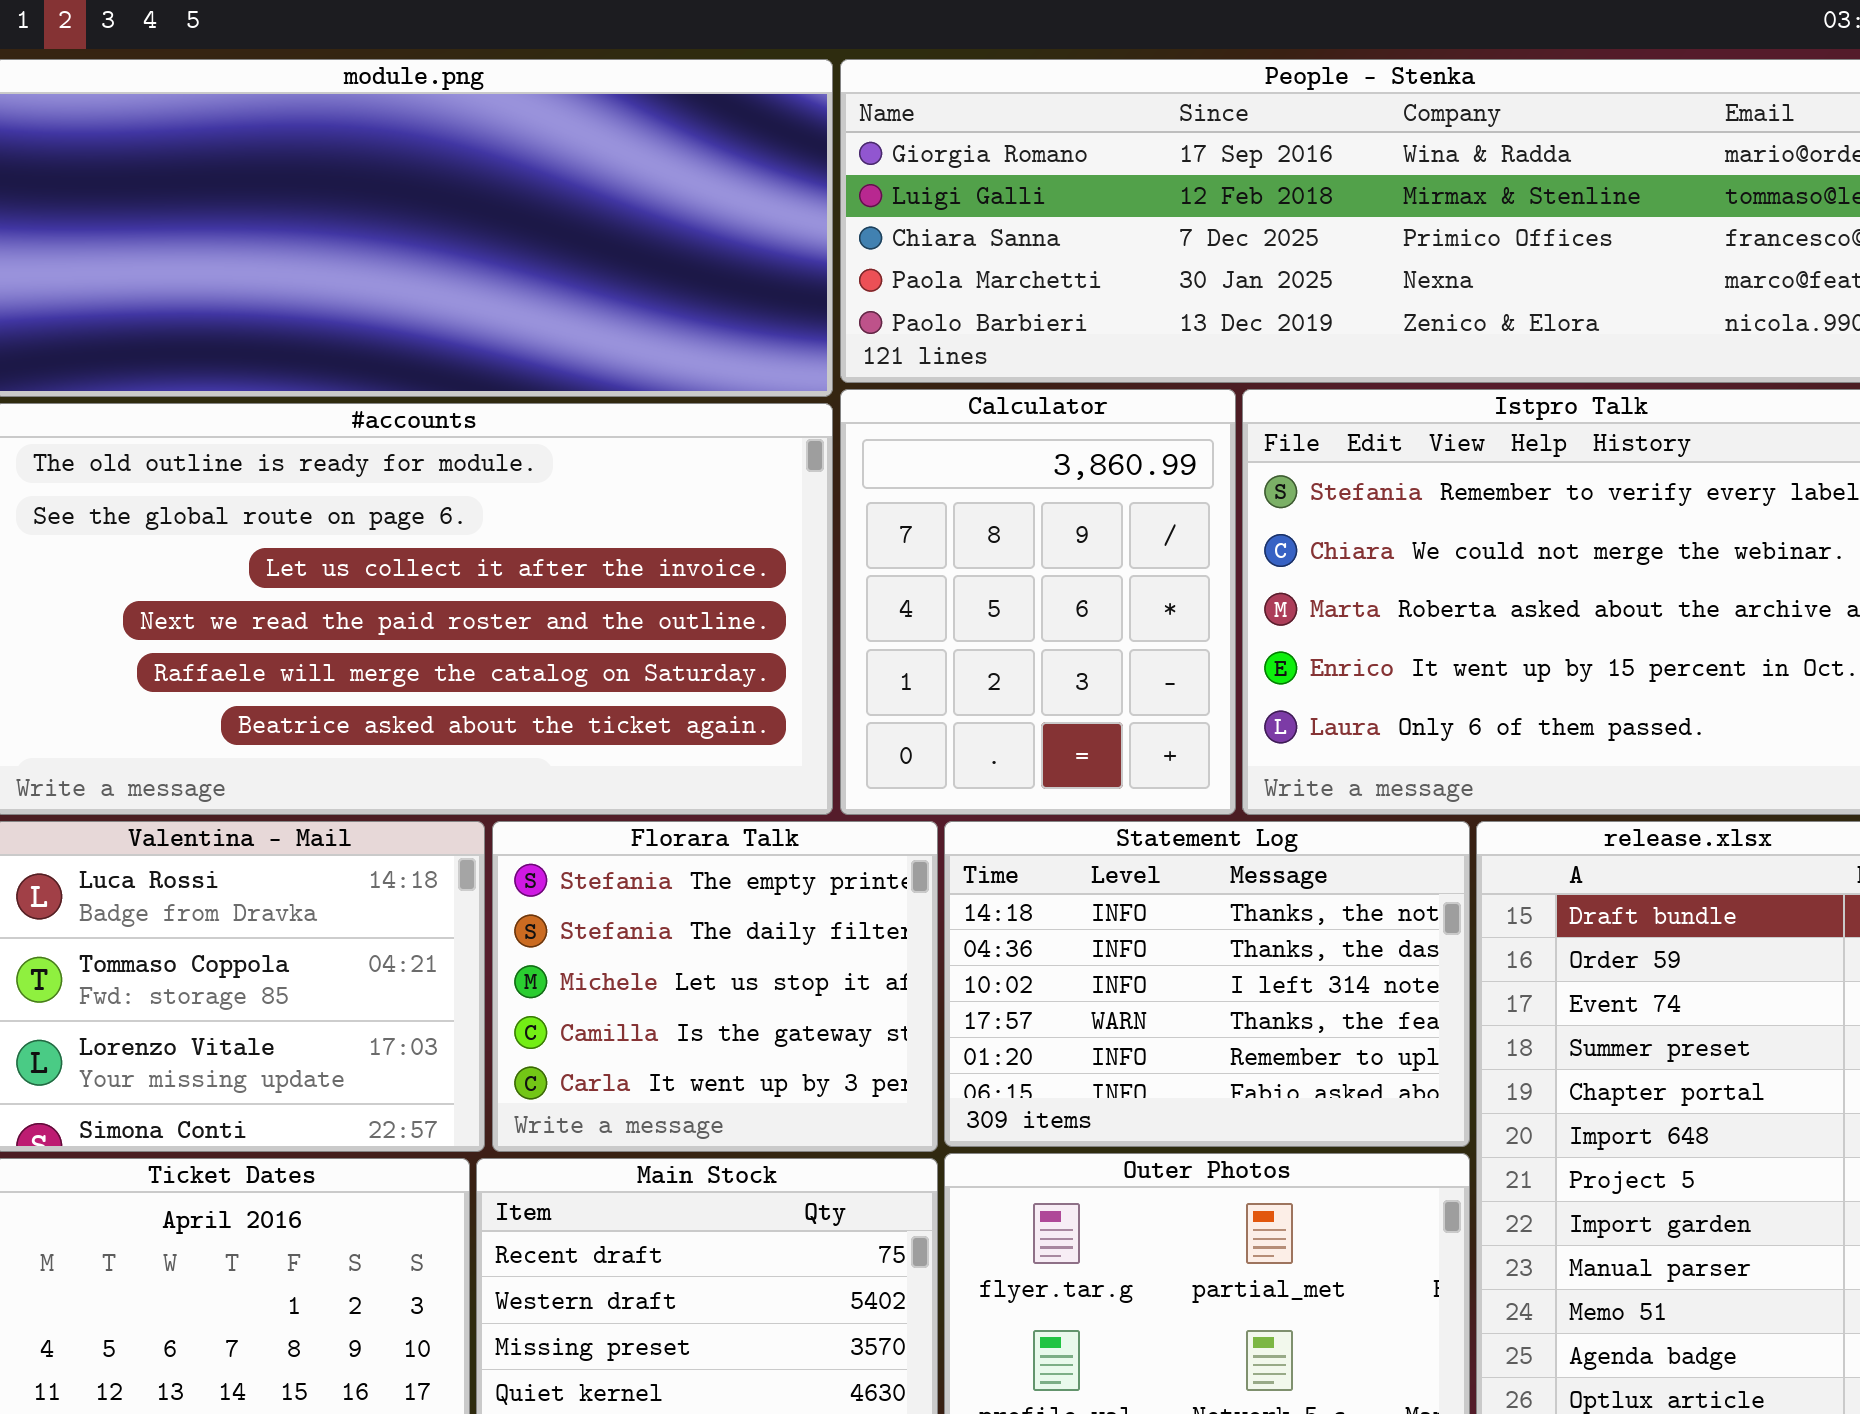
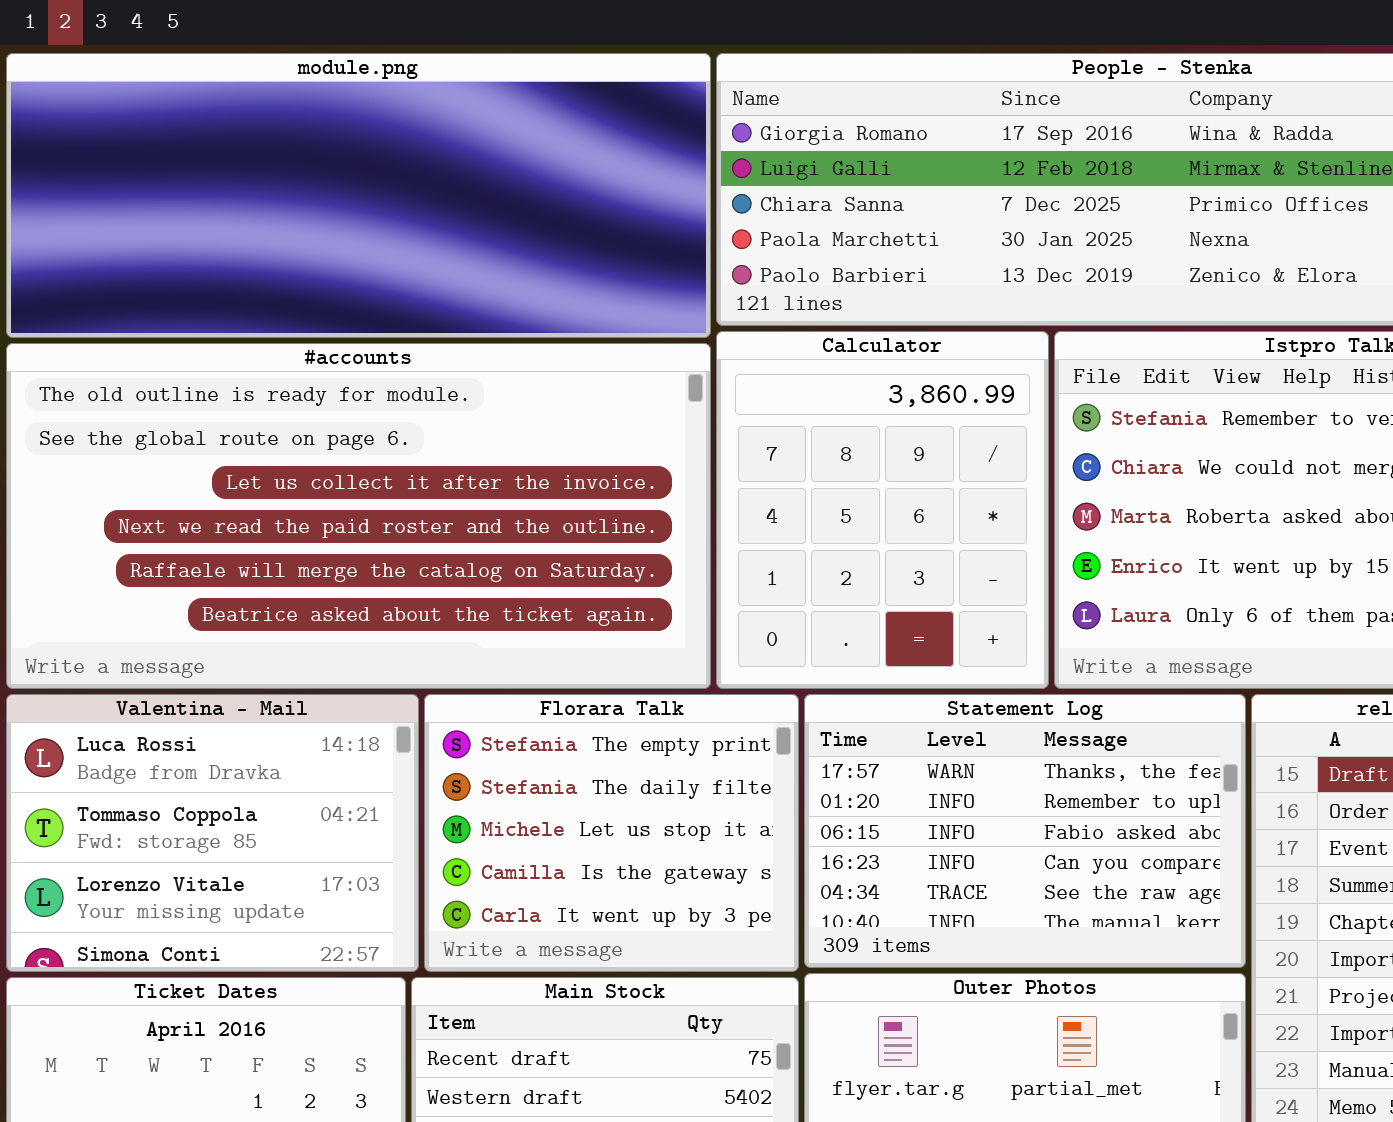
Statement Log: [944,821,1470,1147] -> [804,694,1246,968], scrolled down 3 rows

